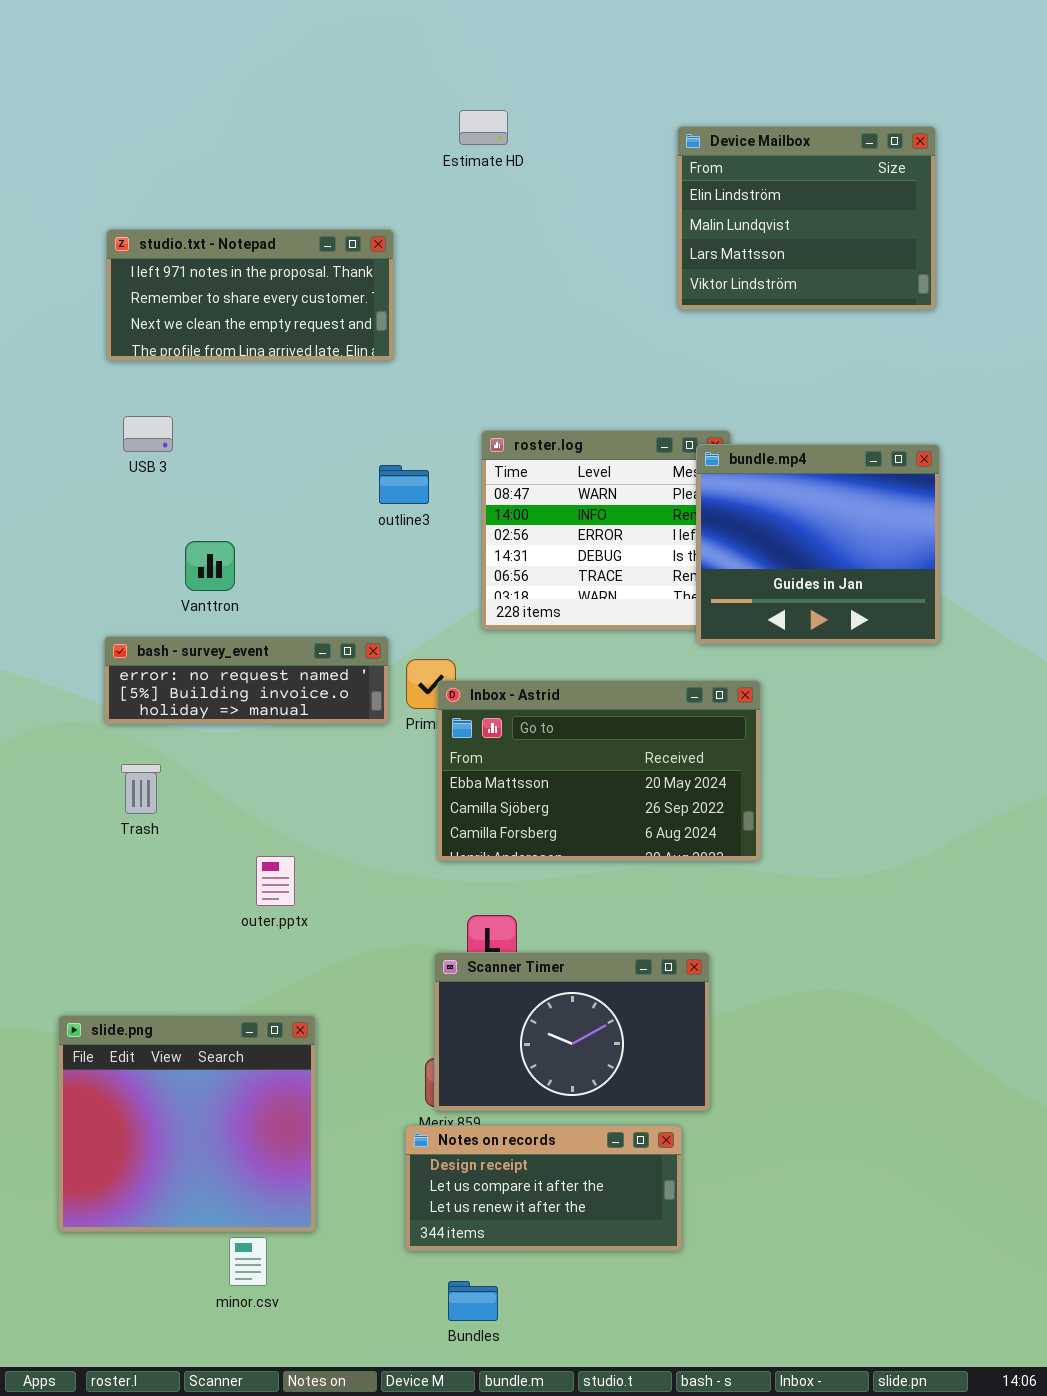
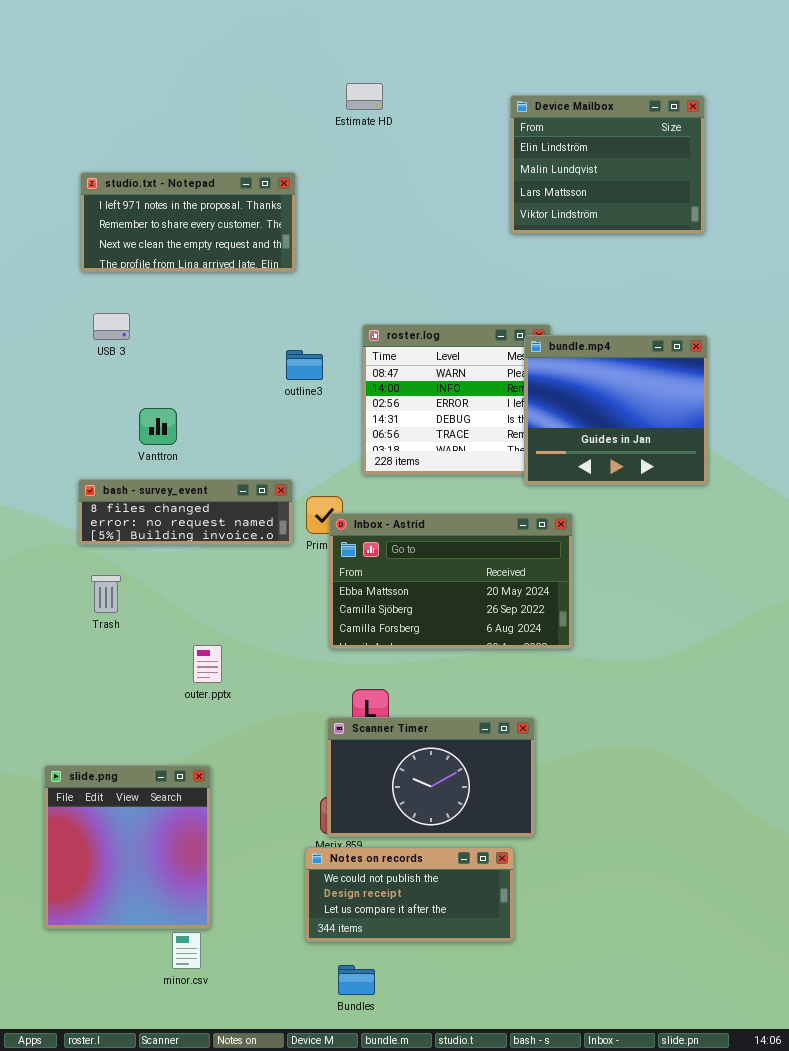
bash - survey_event: [104,636,389,724] -> [78,479,293,545], scrolled up 1 row
slide.png: [58,1015,316,1232] -> [44,765,211,929], resized
Notes on records: [405,1125,682,1251] -> [305,847,514,942], scrolled up 1 row

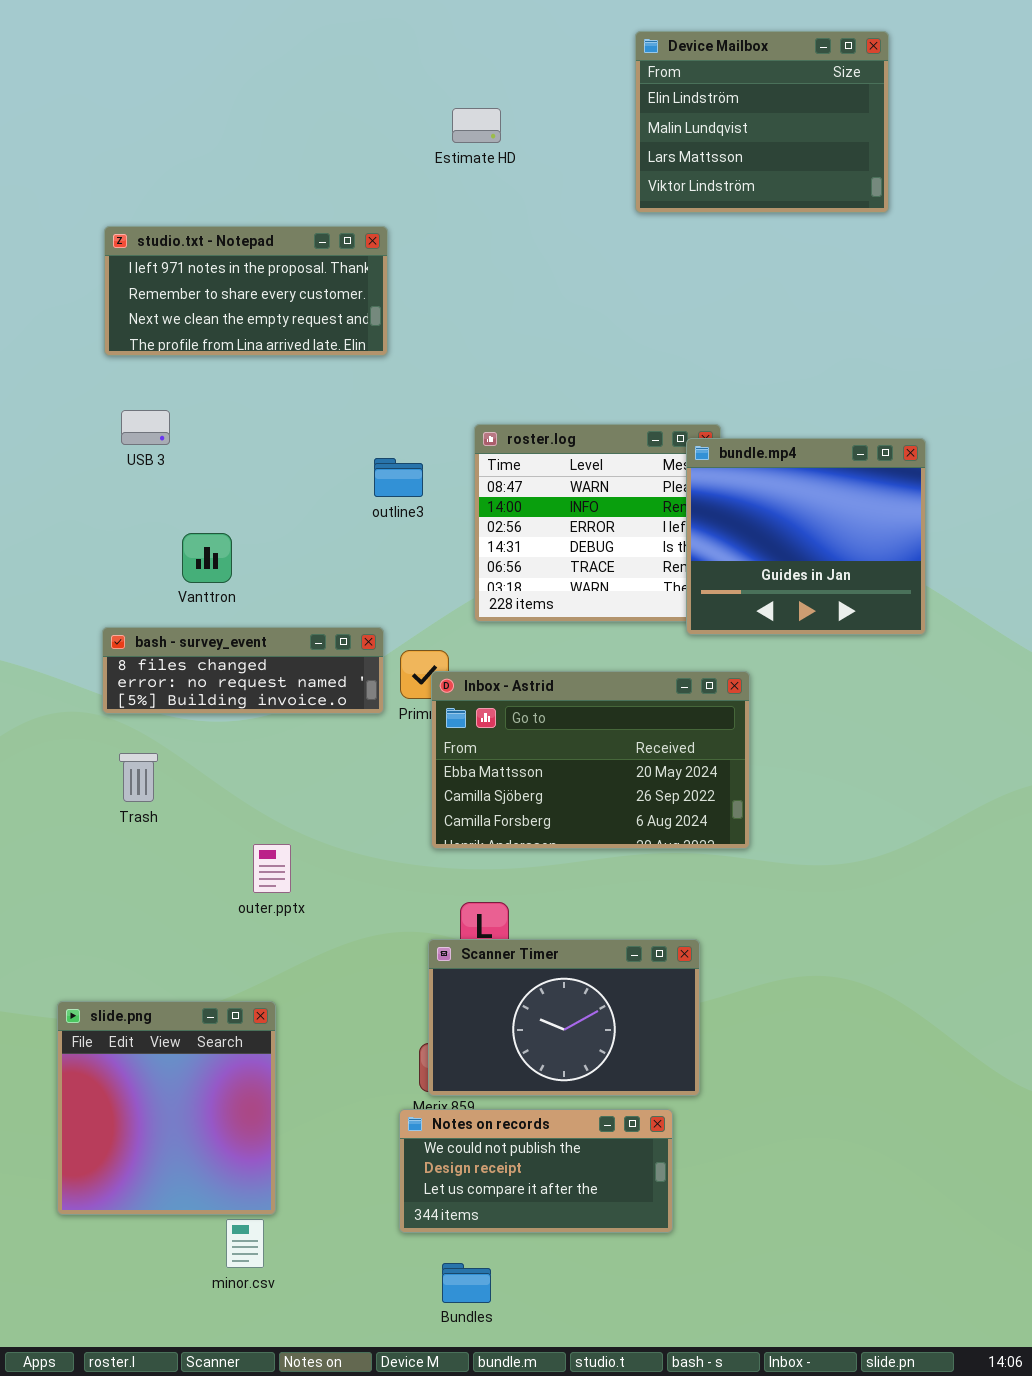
Device Mailbox: [510,95,705,234] -> [635,31,889,213], moved

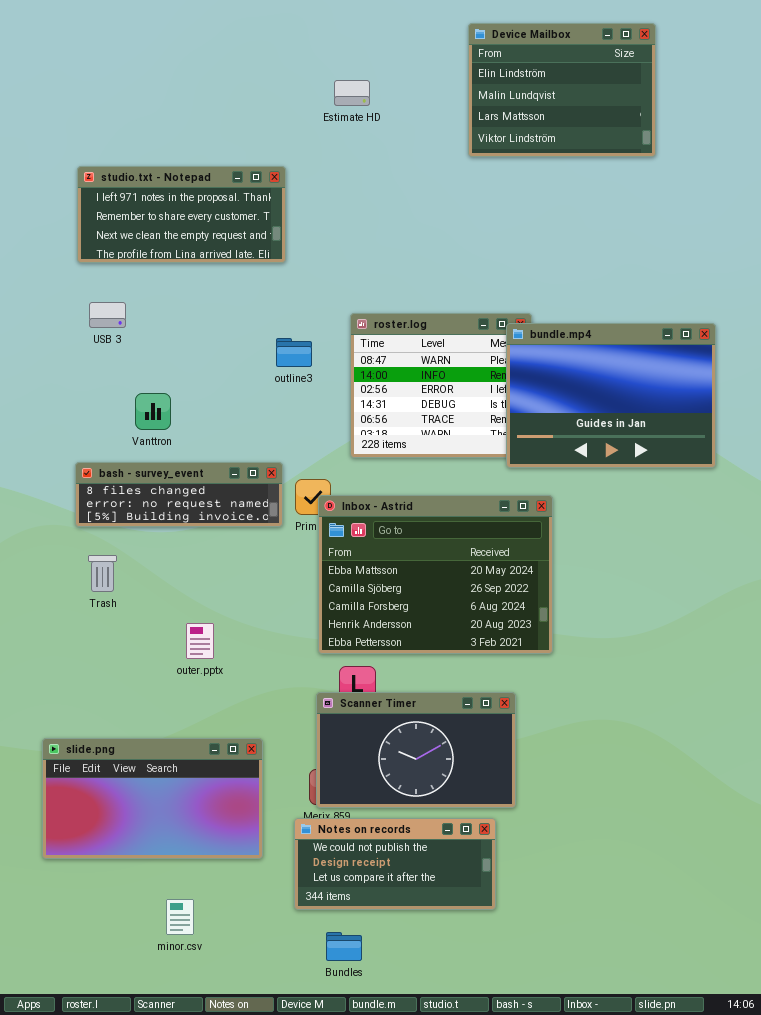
bundle.mp4: [686,438,926,635] -> [506,323,716,468], resized
Inbox - Astrid: [431,671,750,849] -> [318,495,553,654], resized
slide.png: [57,1001,276,1215] -> [42,738,263,859], resized

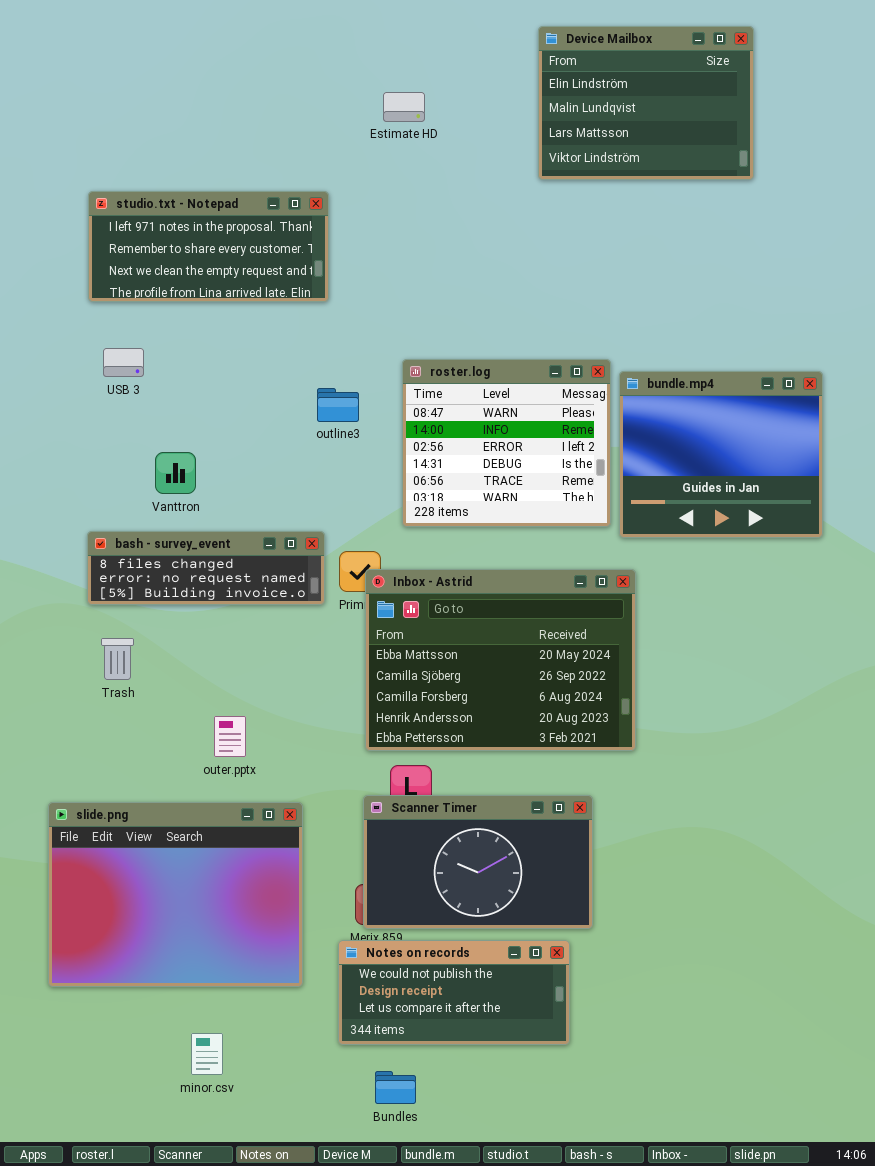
bundle.mp4: [506,323,716,468] -> [619,371,823,538], resized
slide.png: [42,738,263,859] -> [48,802,303,987], resized

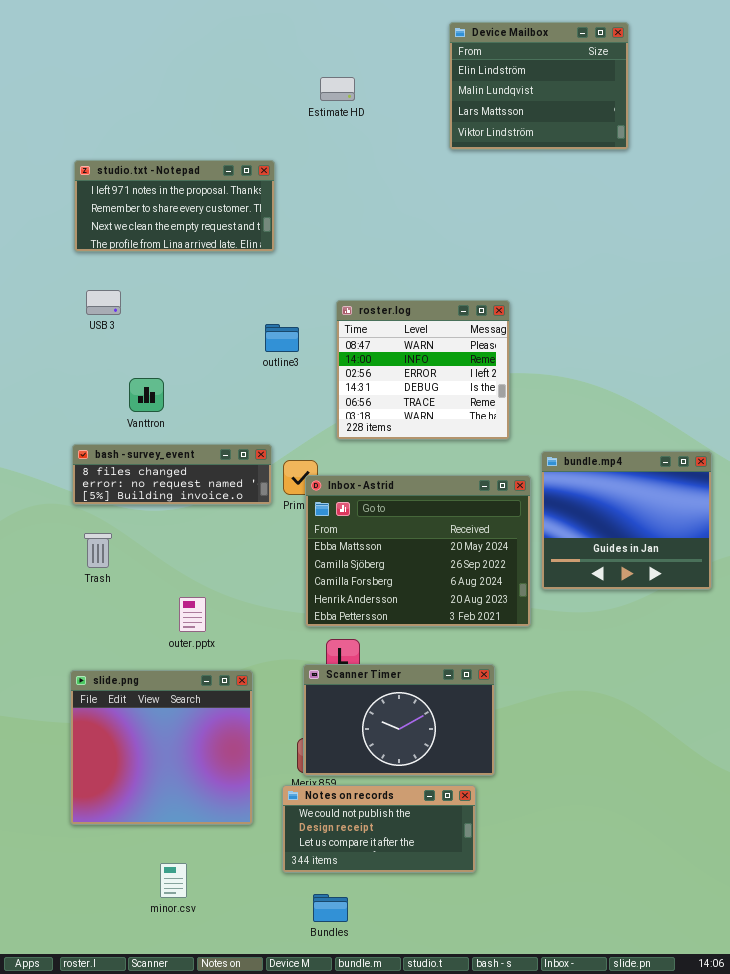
bundle.mp4: [619,371,823,538] -> [541,451,712,590], moved
slide.png: [48,802,303,987] -> [70,670,253,825], resized

